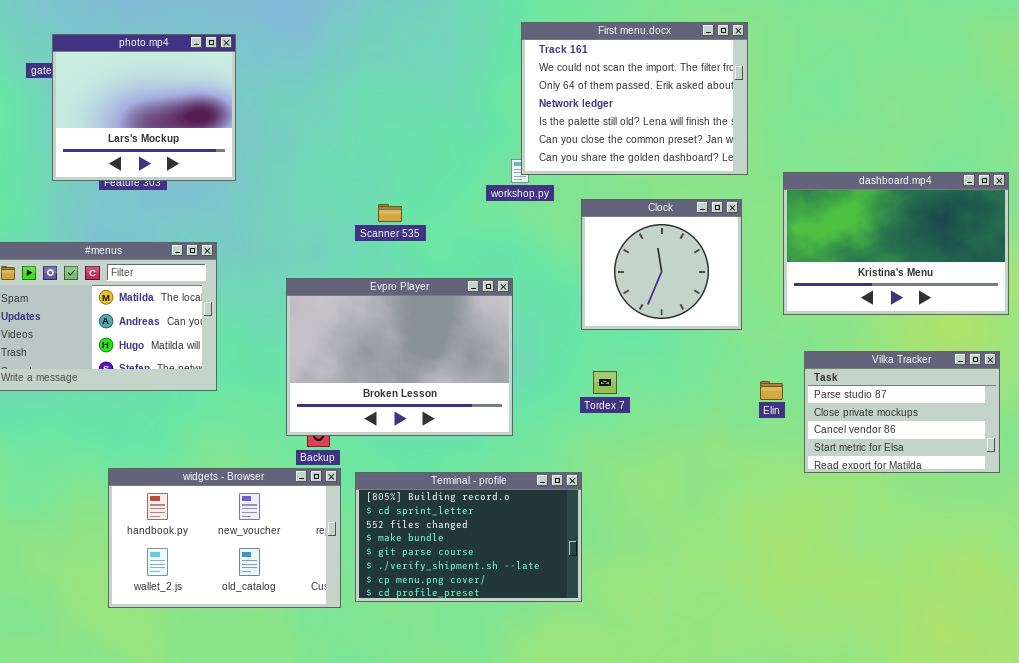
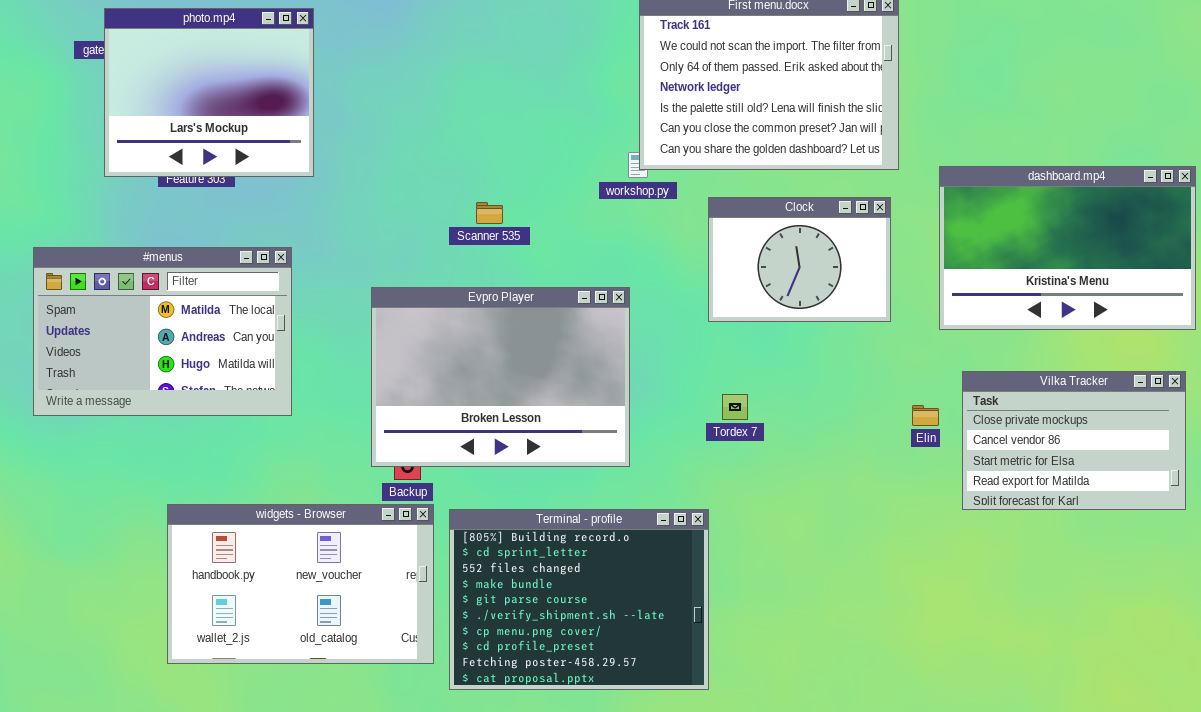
Clock: [581,199,742,330] -> [708,197,891,322], resized
Vilka Tracker: [804,351,1000,473] -> [962,371,1186,510], scrolled down 1 row
Terminal - profile: [355,472,582,602] -> [449,509,709,690], resized

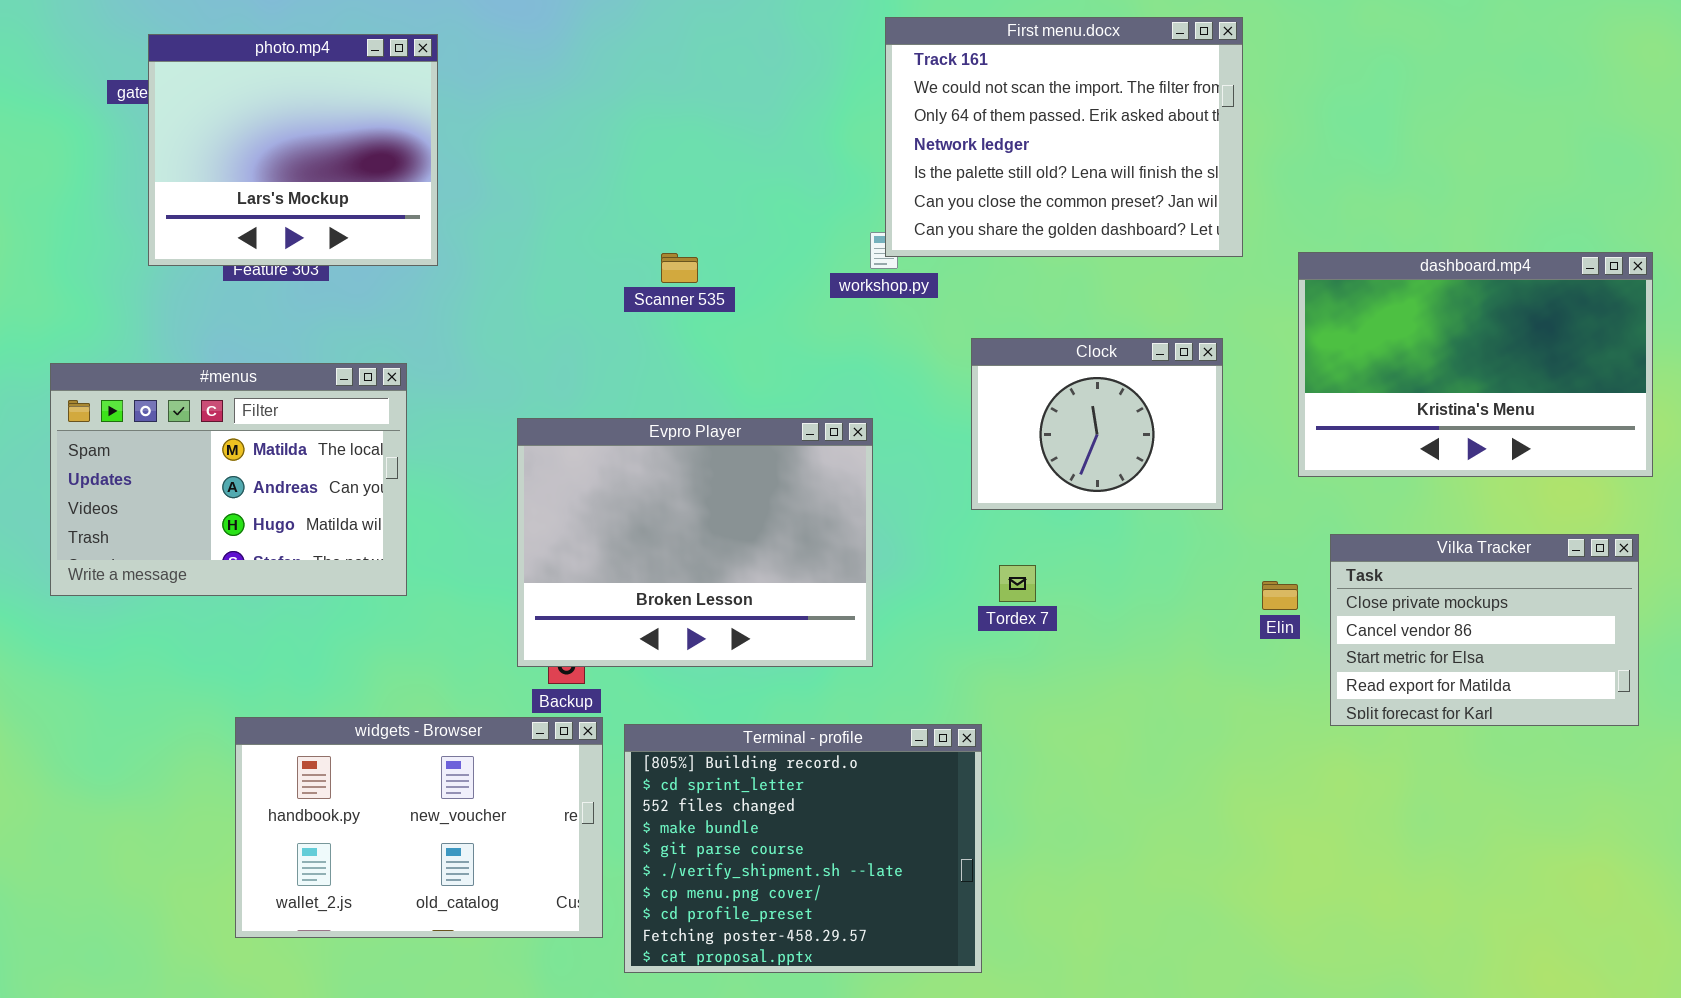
Clock: [708,197,891,322] -> [971,338,1223,510], moved
Scanner 535: [476,202,503,224] -> [661,253,698,283], moved

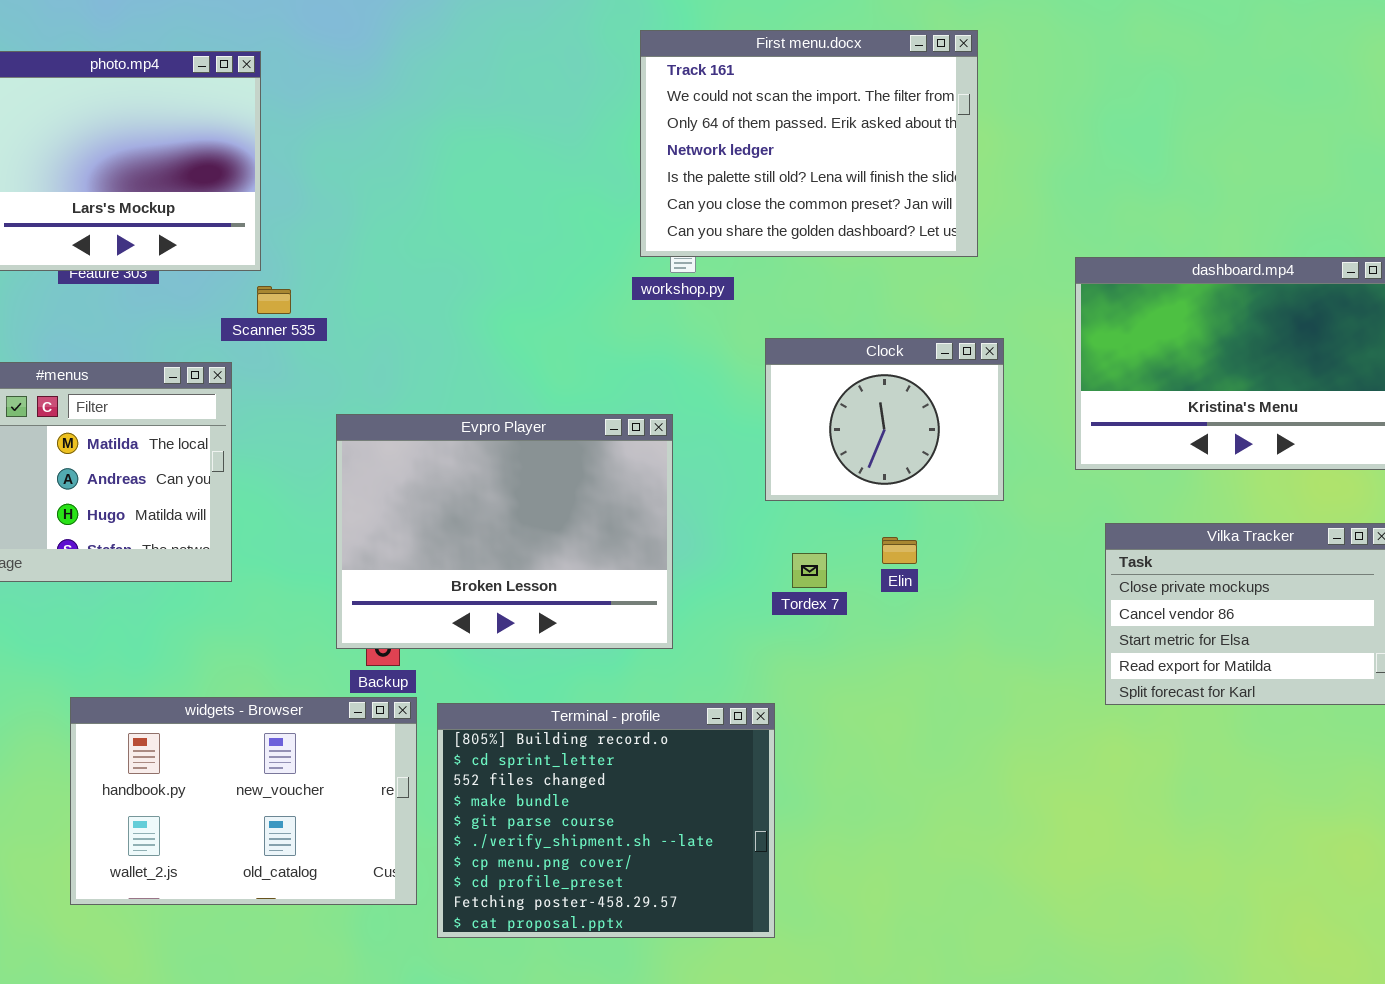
First menu.docx: [885,17,1243,257] -> [640,30,978,257], moved
Scanner 535: [661,253,698,283] -> [257,286,291,314], moved
Elin: [1262,581,1298,610] -> [882,537,917,564], moved

